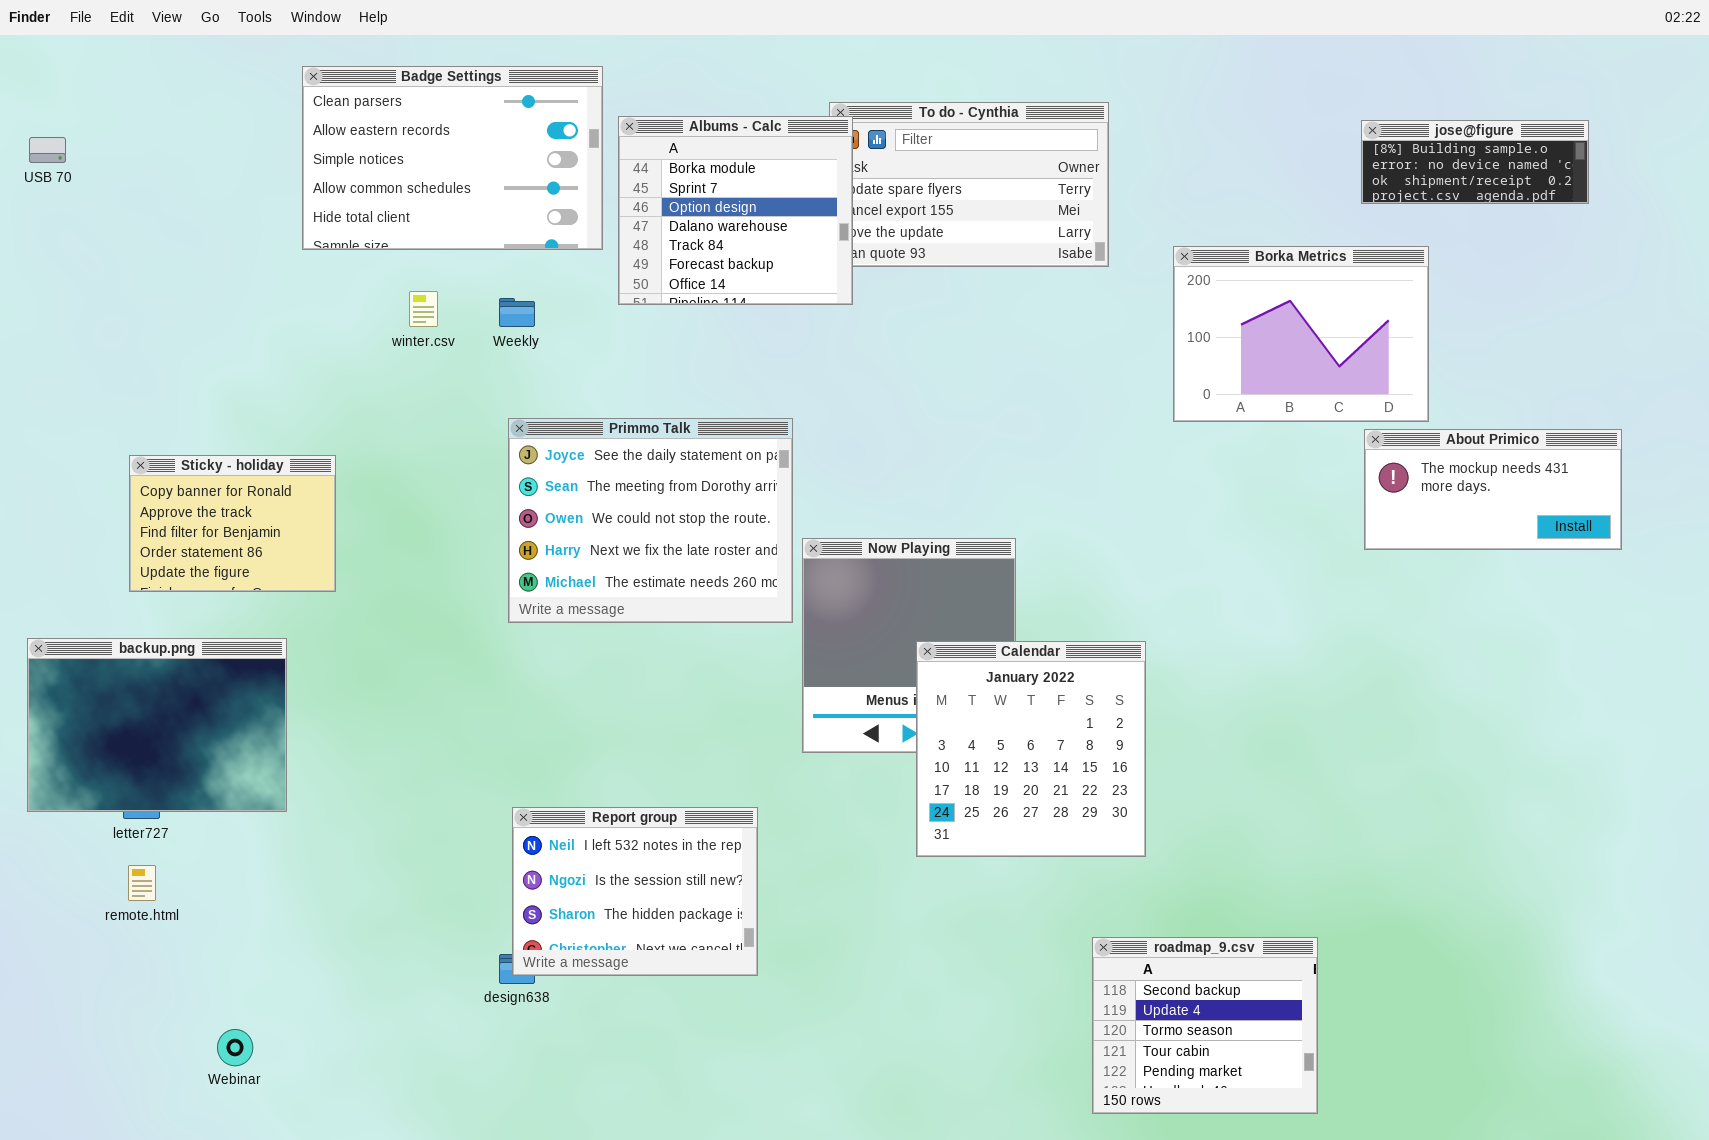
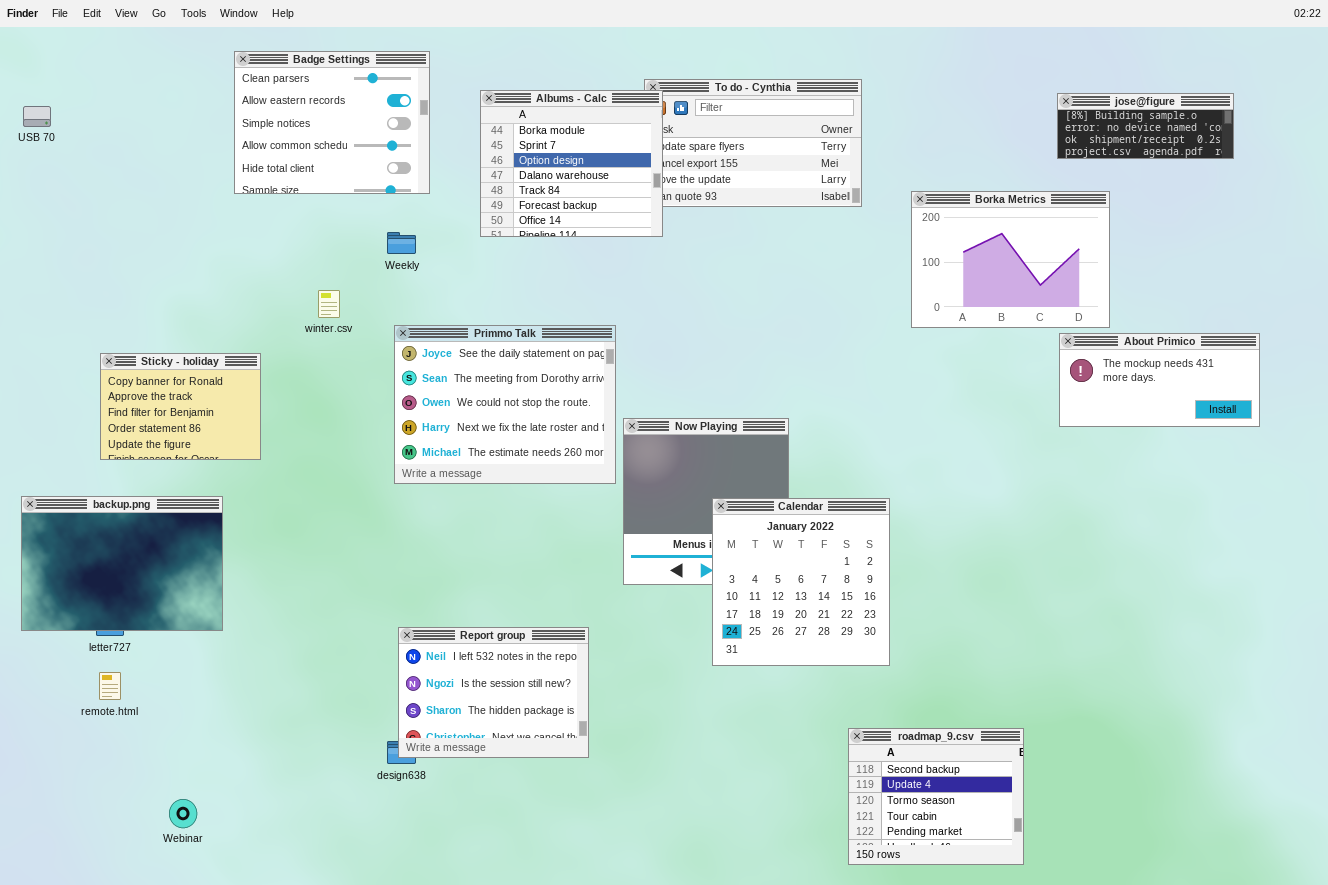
Badge Settings: [302,66,603,250] -> [234,51,430,194], resized
winter.csv: [409,291,438,327] -> [318,290,340,318], moved

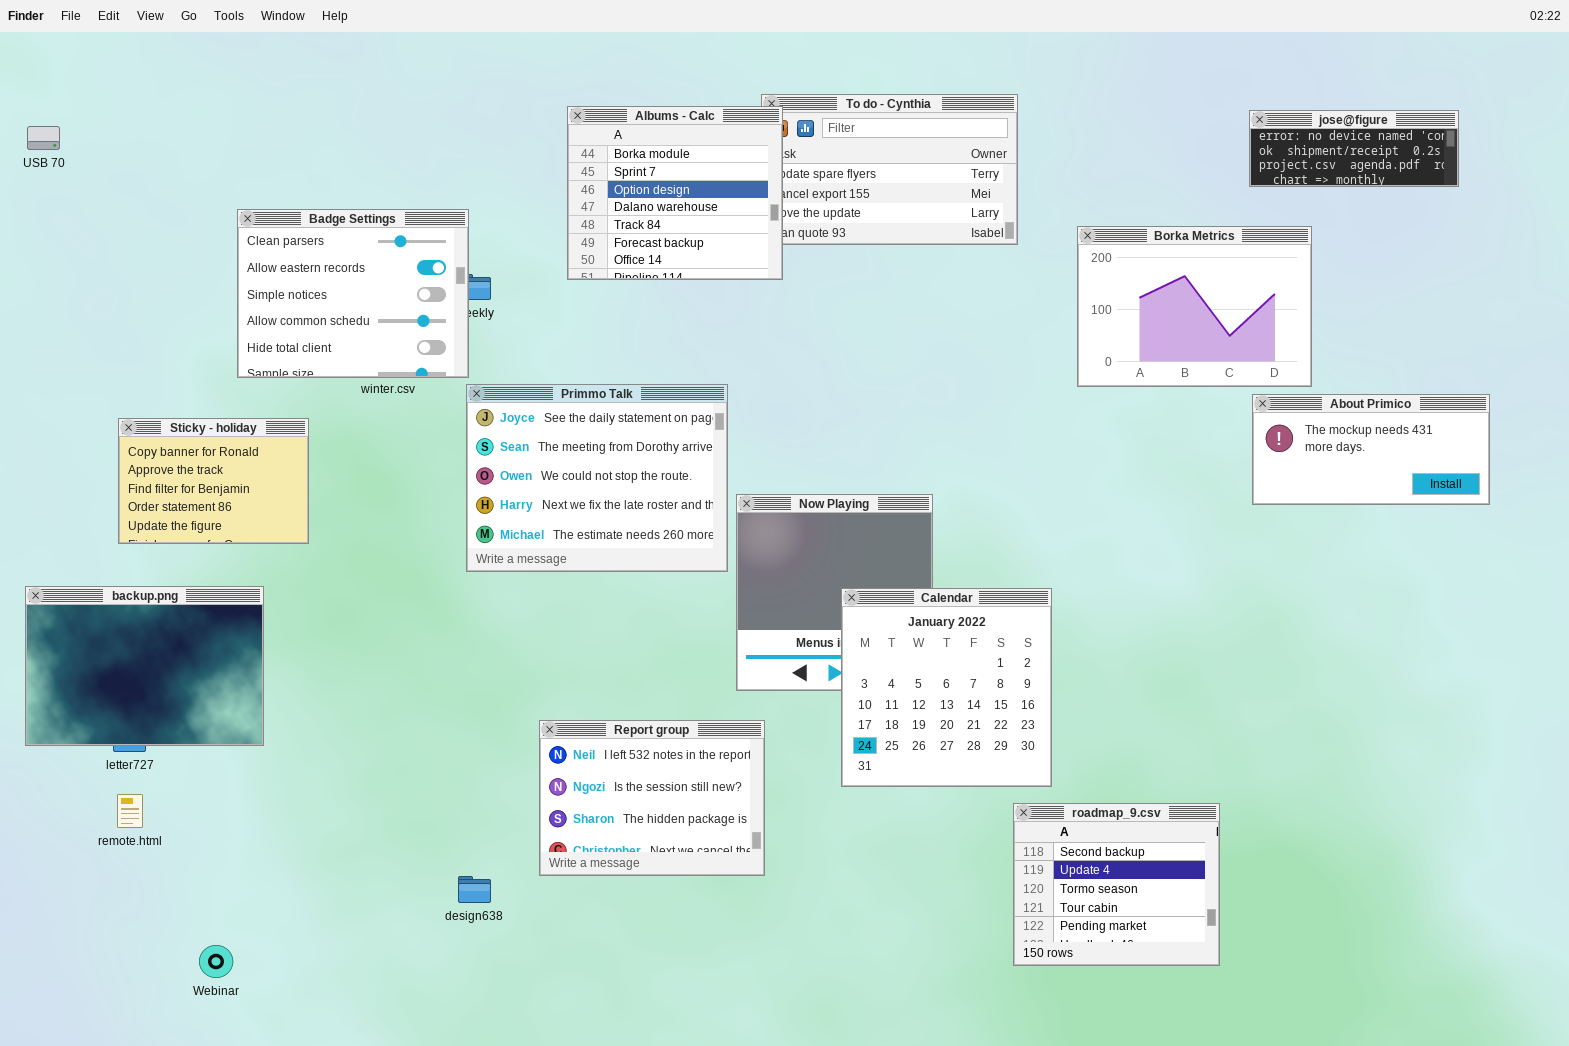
Badge Settings: [234,51,430,194] -> [237,209,469,378], moved
jose@figure: [1057,93,1234,159] -> [1249,110,1459,187], scrolled down 1 row
Report group: [398,627,589,758] -> [539,720,765,876], moved
roadmap_9.csv: [848,728,1024,865] -> [1013,803,1220,966], moved

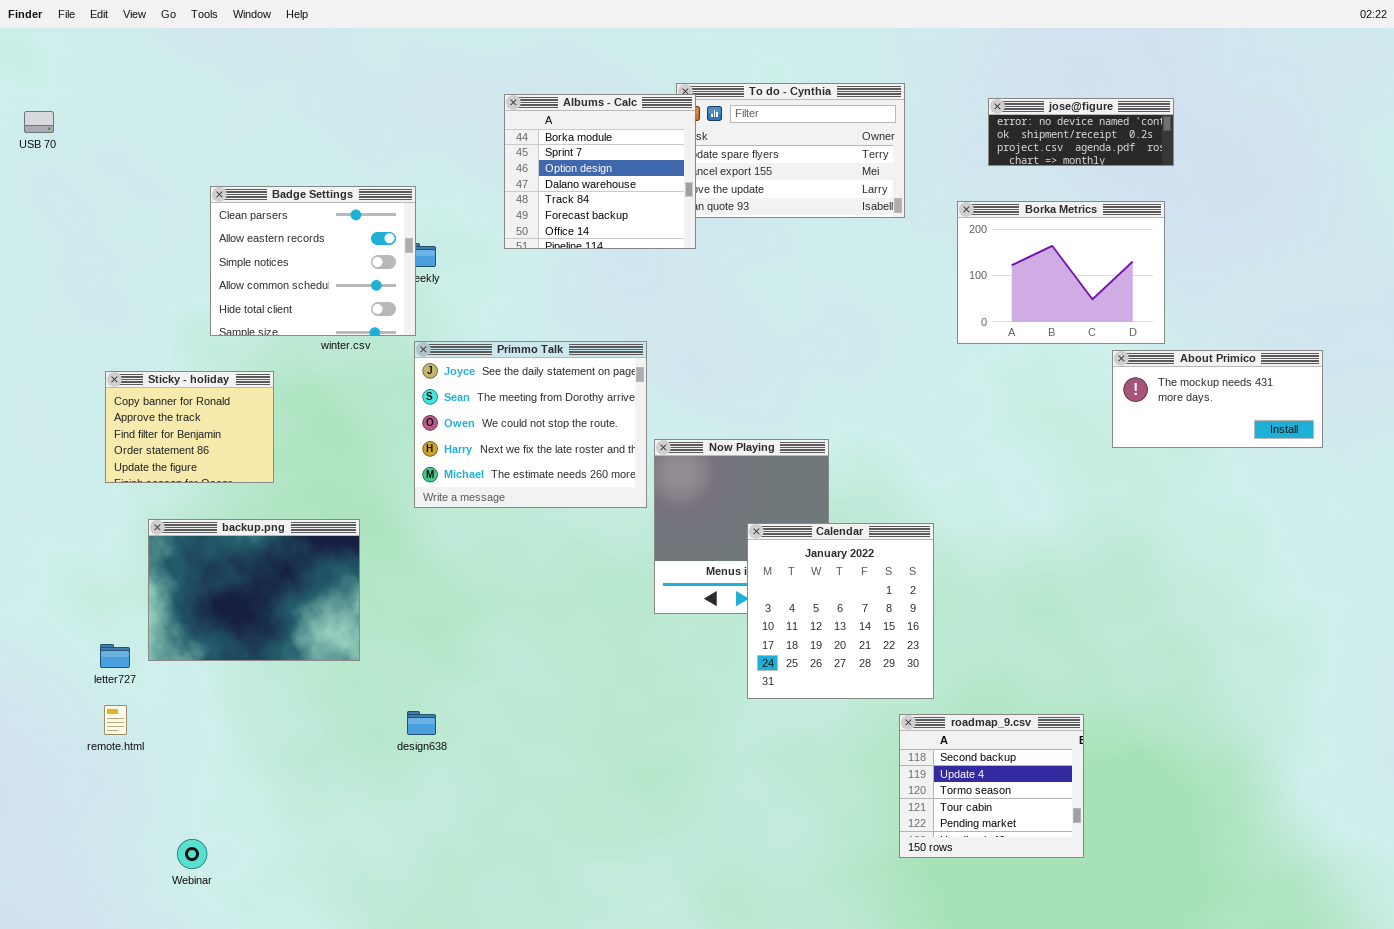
jose@figure: [1249,110,1459,187] -> [988,98,1174,166], moved
backup.png: [25,586,264,746] -> [148,519,360,661], moved
Report group: [539,720,765,876] -> none, closed
design638: [458,876,491,903] -> [407,711,436,735], moved

